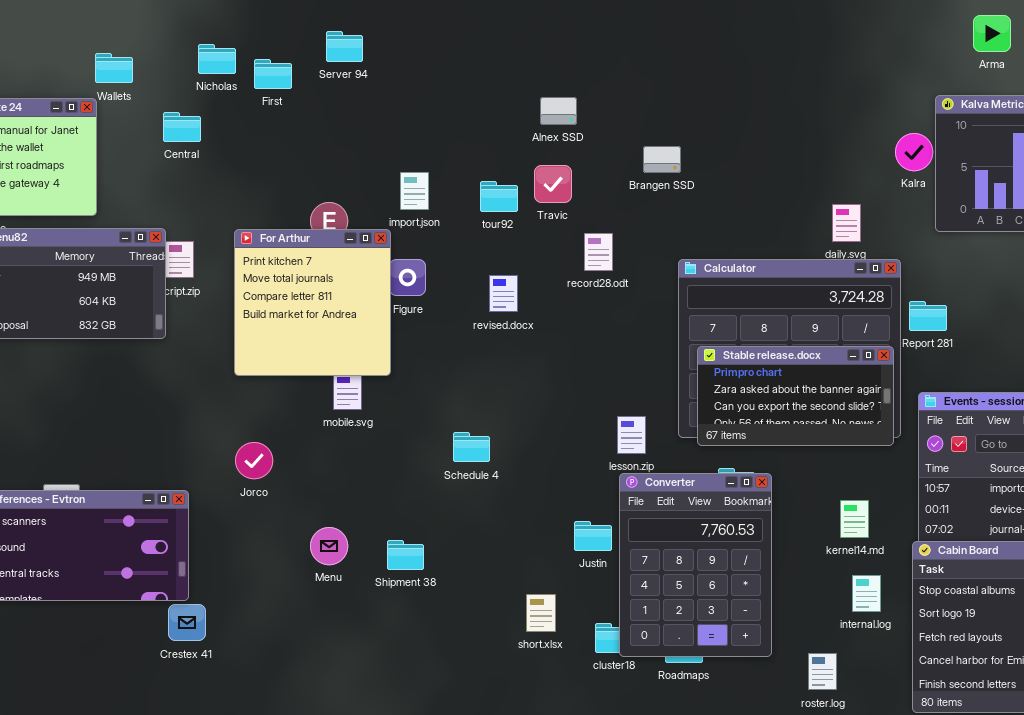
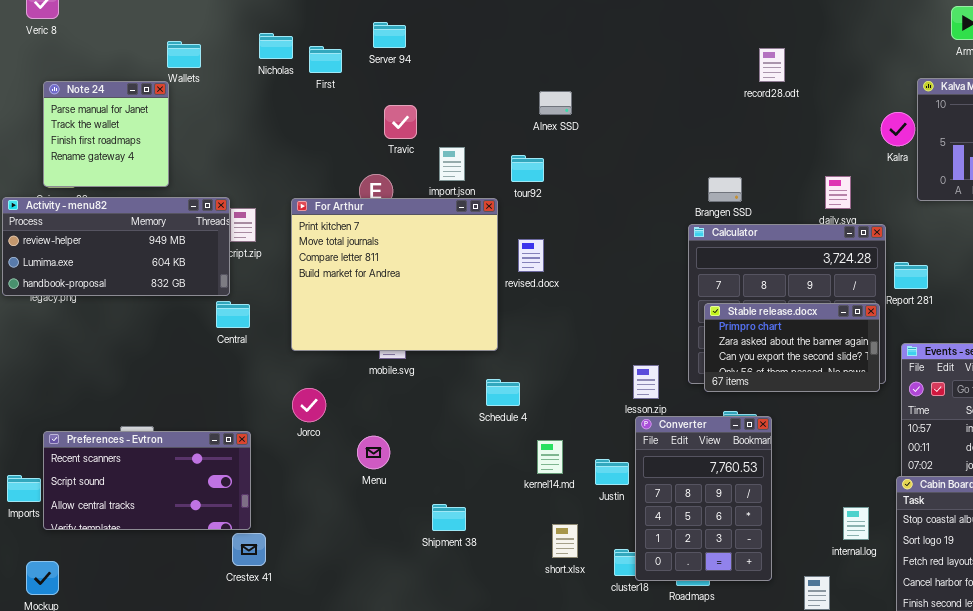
Alnex SSD: [540,97,577,125] -> [539,91,572,115], moved
Central: [163,112,201,142] -> [216,301,250,328], moved
Brangen SSD: [643,146,681,173] -> [708,177,742,202], moved
Travic: [534,165,572,203] -> [384,105,417,139], moved
For Arthur: [234,229,391,376] -> [291,198,498,351], resized
record28.odt: [584,233,613,271] -> [759,48,785,82], moved
kernel14.md: [840,500,869,538] -> [537,440,563,474], moved
Menu: [310,527,348,565] -> [357,436,390,469], moved
Shipment 38: [387,540,424,570] -> [432,504,466,531], moved

